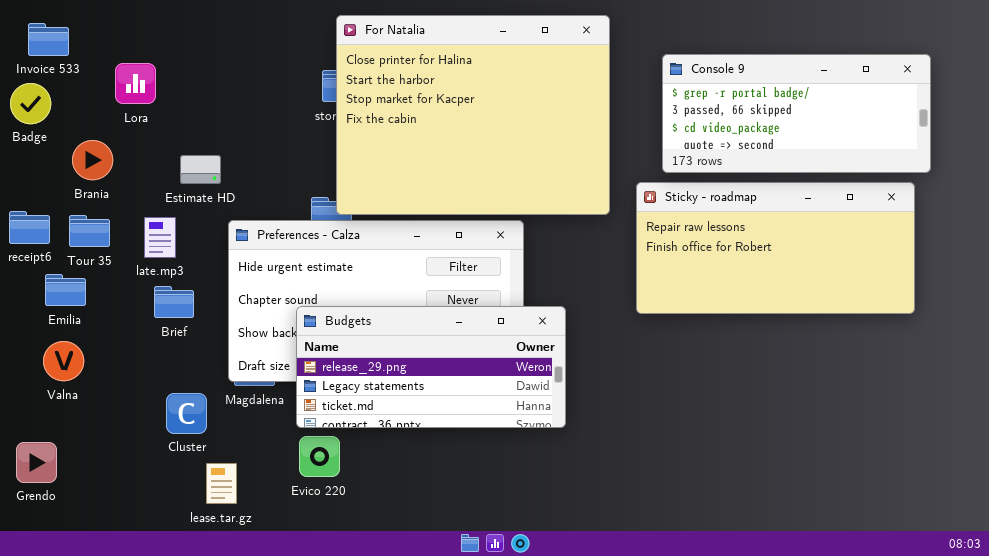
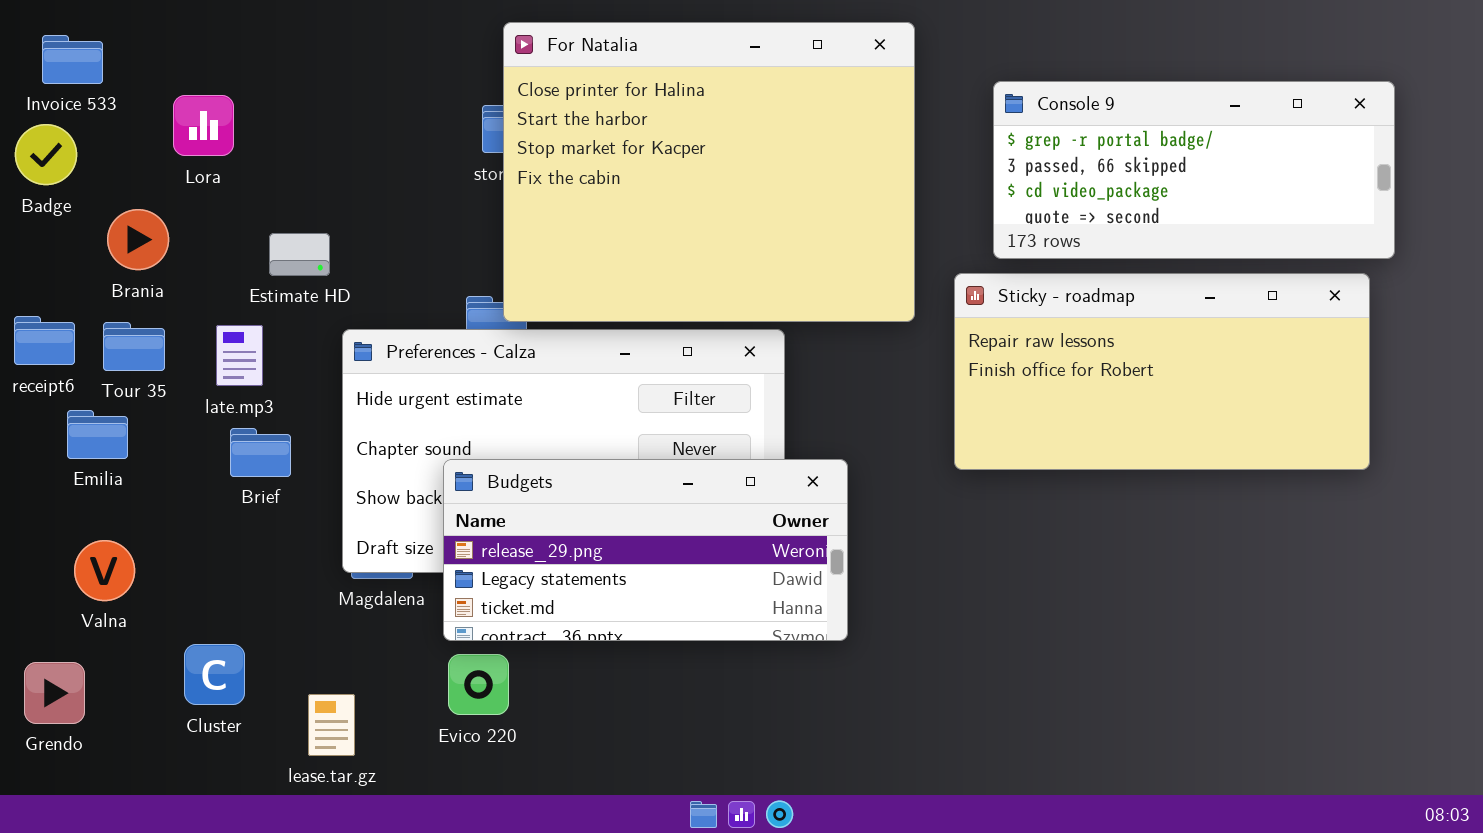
Valna: [43,341,84,381] -> [74,540,135,601], moved
Cluster: [166,393,207,434] -> [184,644,245,705], moved

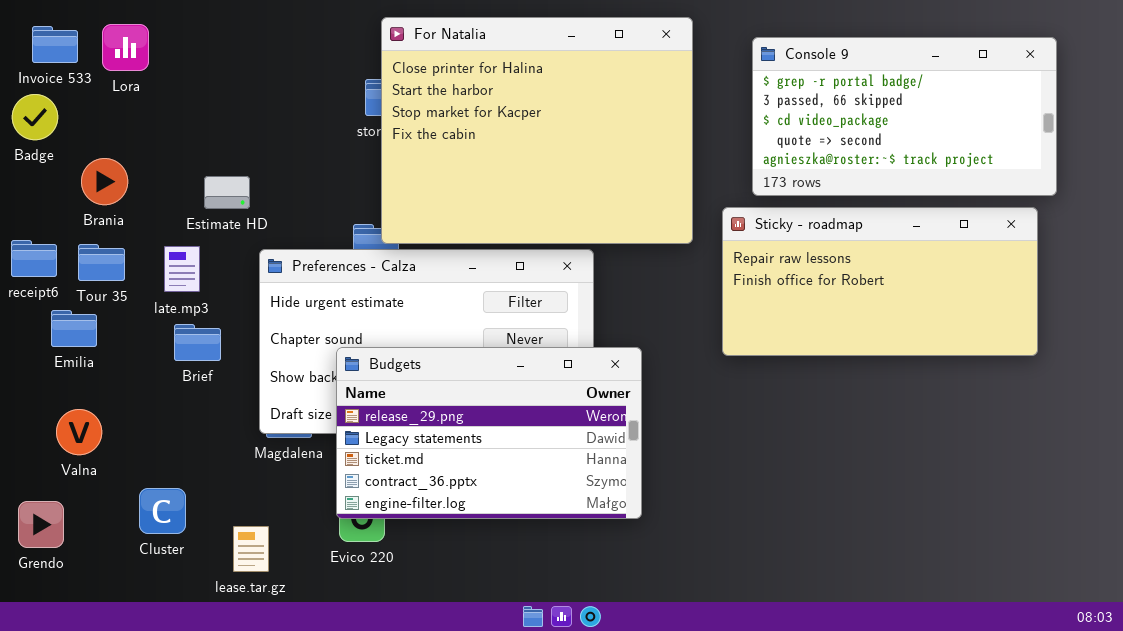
Console 9: [993,81,1395,259] -> [752,37,1057,196], resized
Lora: [173,95,234,156] -> [102,24,149,71], moved
Budgets: [443,459,848,641] -> [336,347,642,519], resized

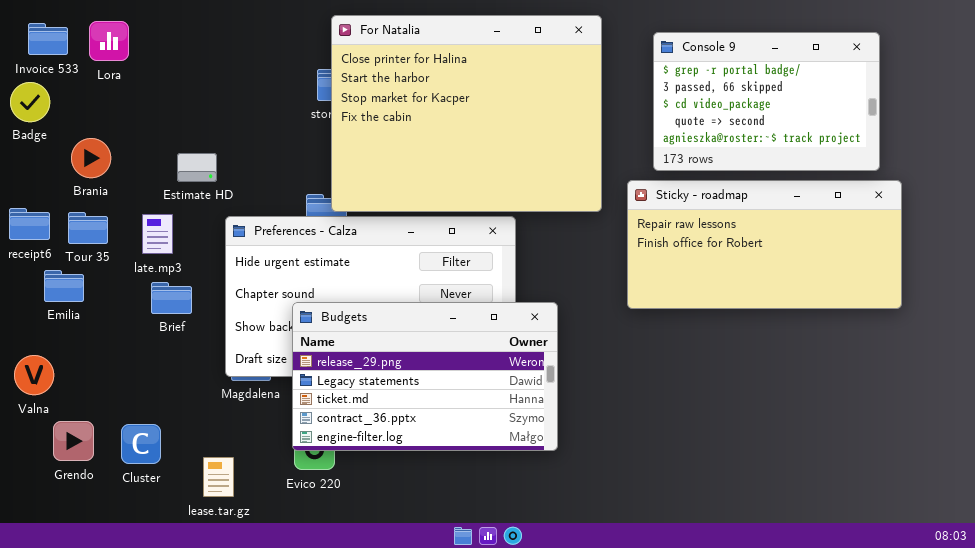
Console 9: [752,37,1057,196] -> [653,32,880,171], resized
Valna: [56,409,102,455] -> [14,355,54,395], moved
Grendo: [18,501,64,548] -> [53,421,94,461], moved

